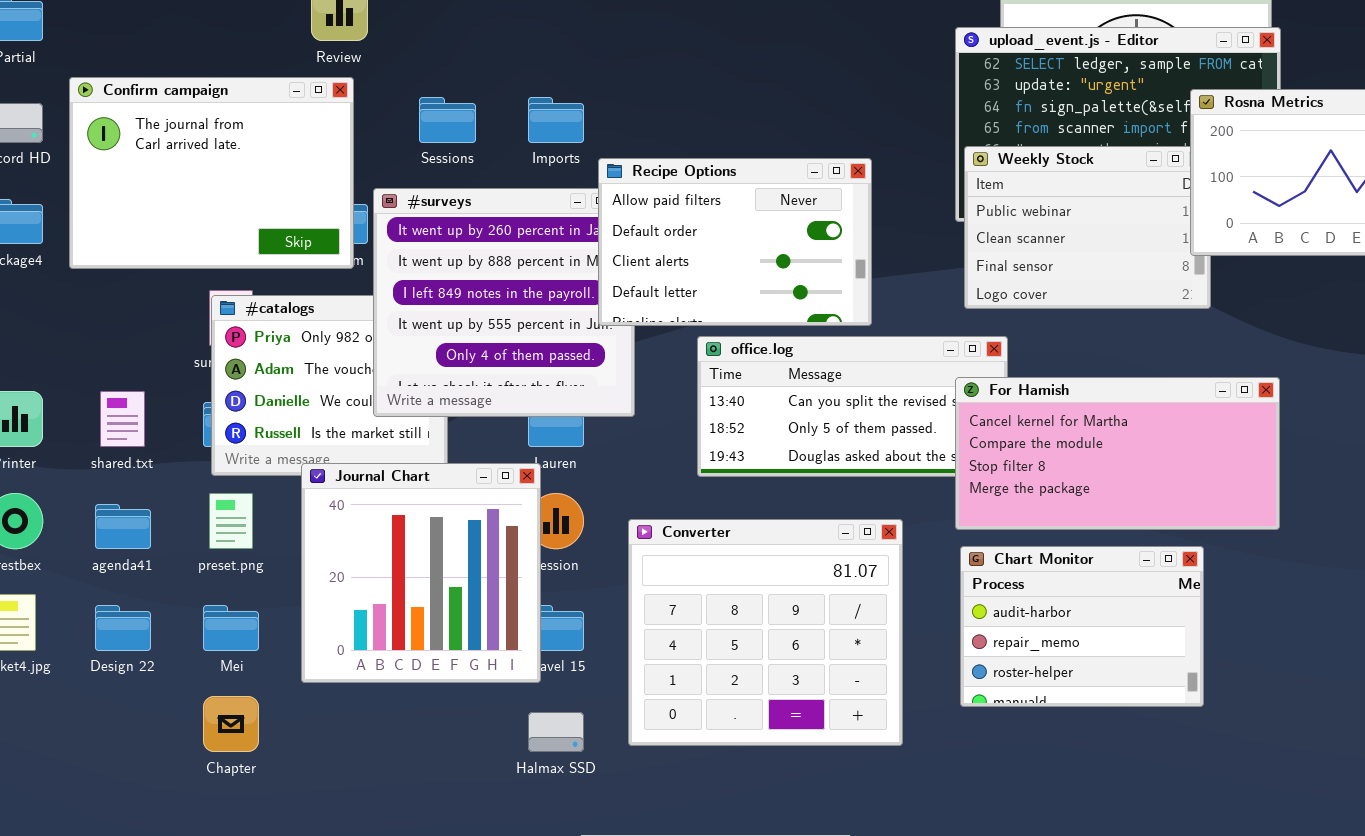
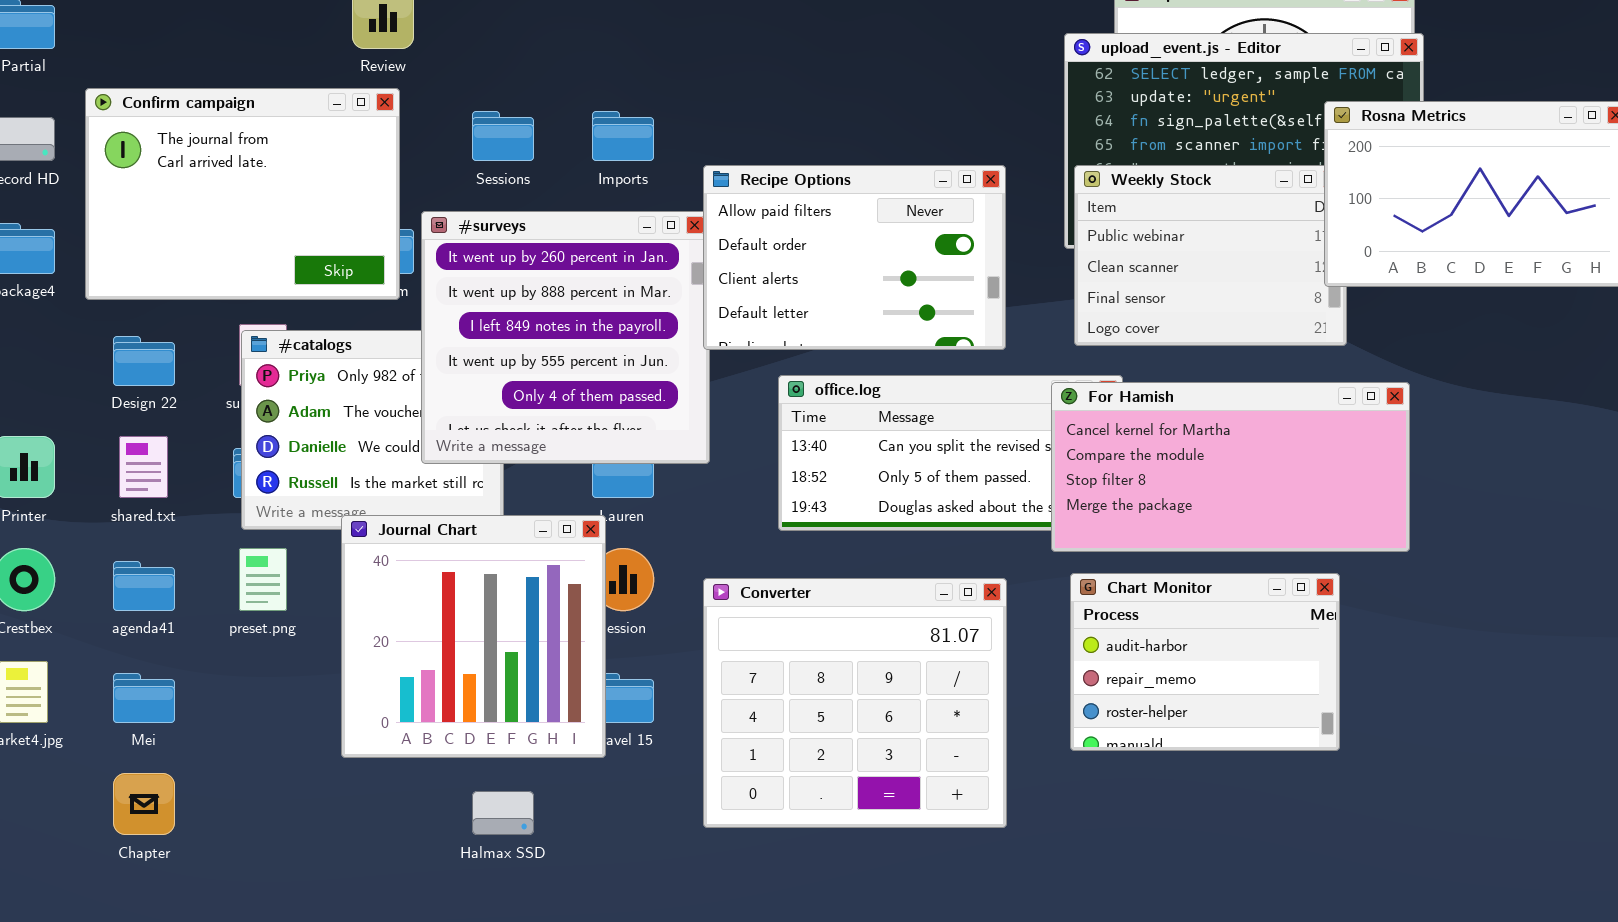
Recipe Options: [598,158,872,326] -> [703,165,1006,350], moved
For Hamish: [955,377,1280,530] -> [1051,382,1410,552], moved
Chart Monitor: [960,546,1204,707] -> [1070,573,1340,751], moved
Design 22: [95,605,151,651] -> [113,336,175,386], moved
Mei: [203,605,259,651] -> [113,673,175,723], moved
Chapter: [203,696,259,752] -> [113,773,175,835], moved
Halmax SSD: [528,712,584,752] -> [472,791,534,835], moved

